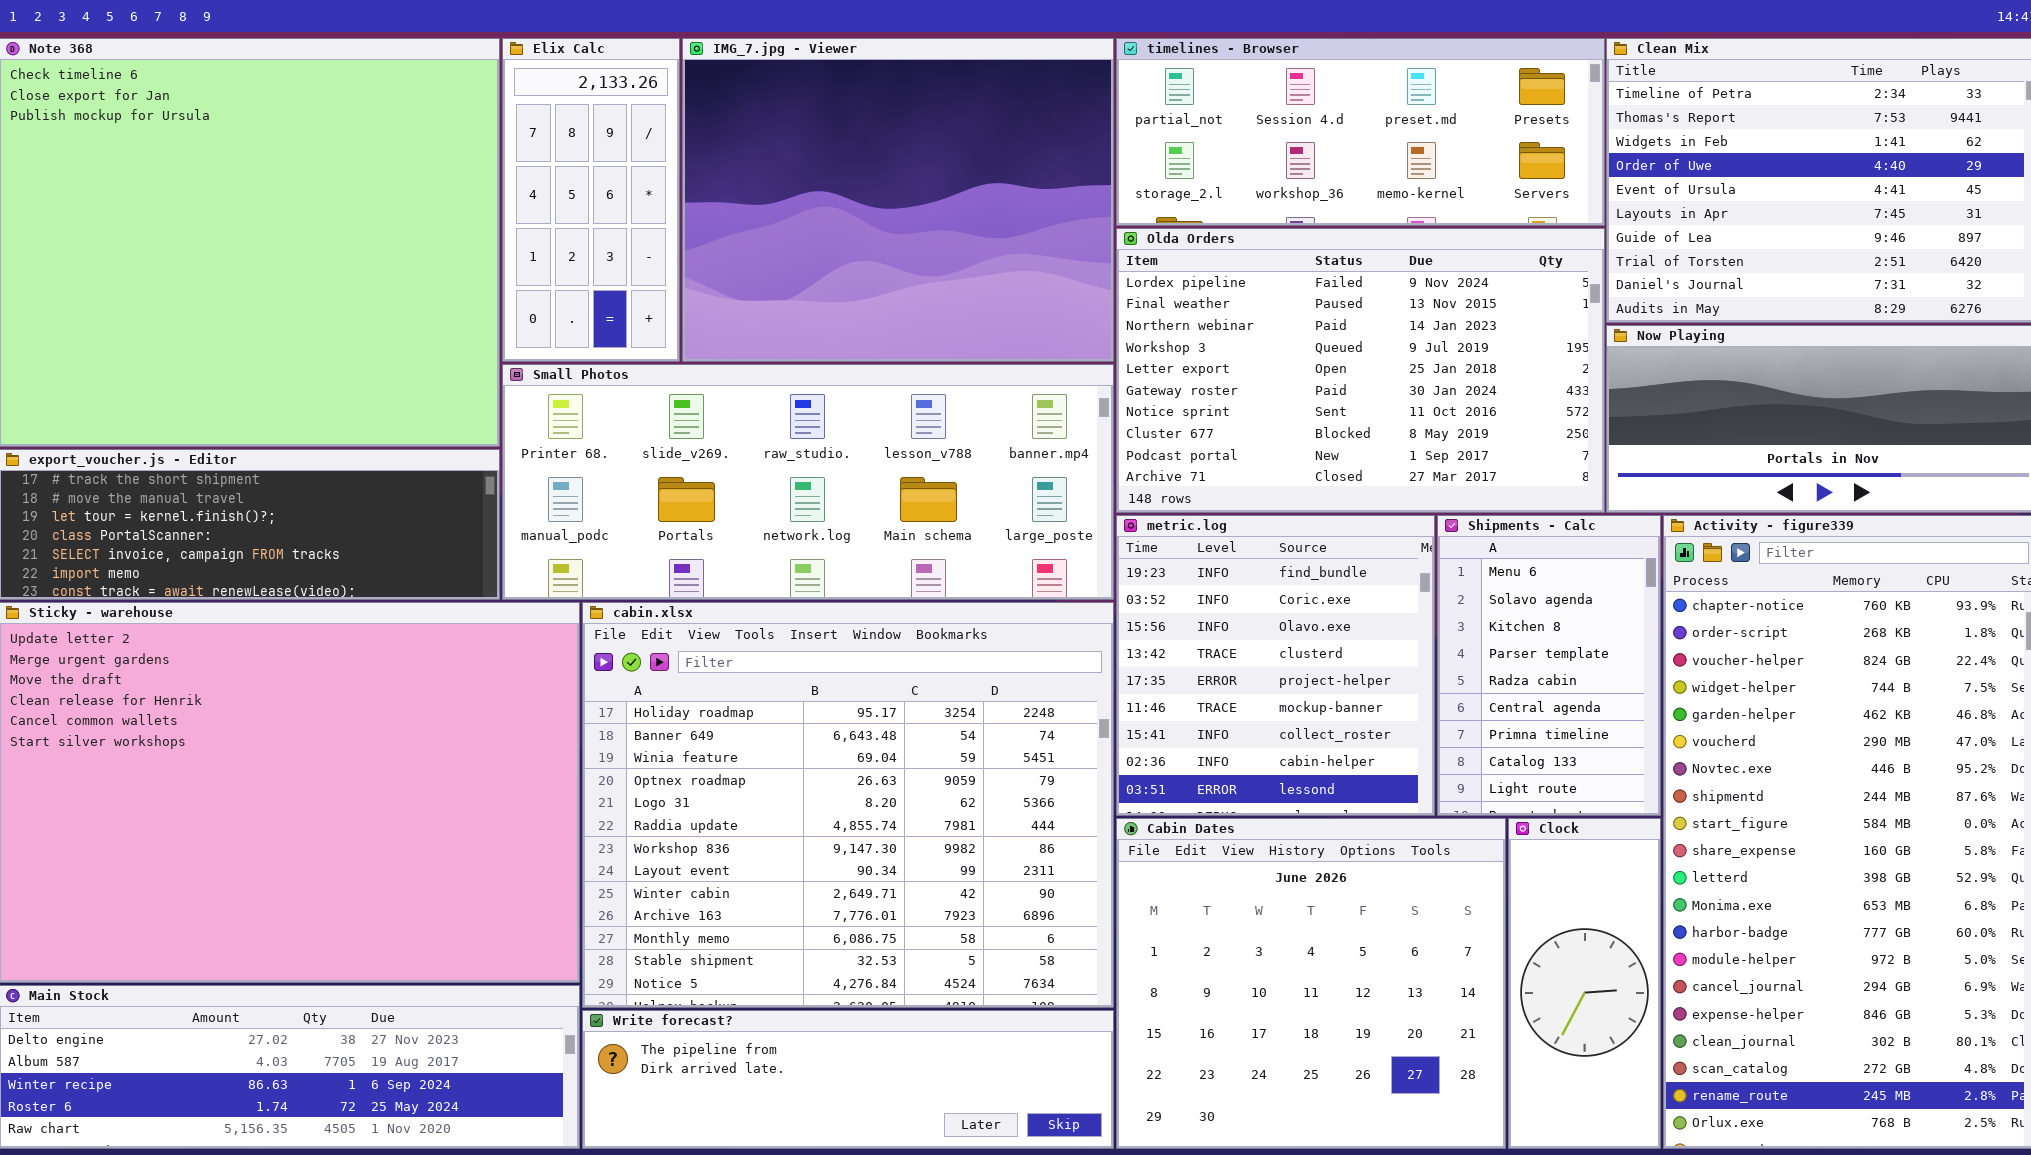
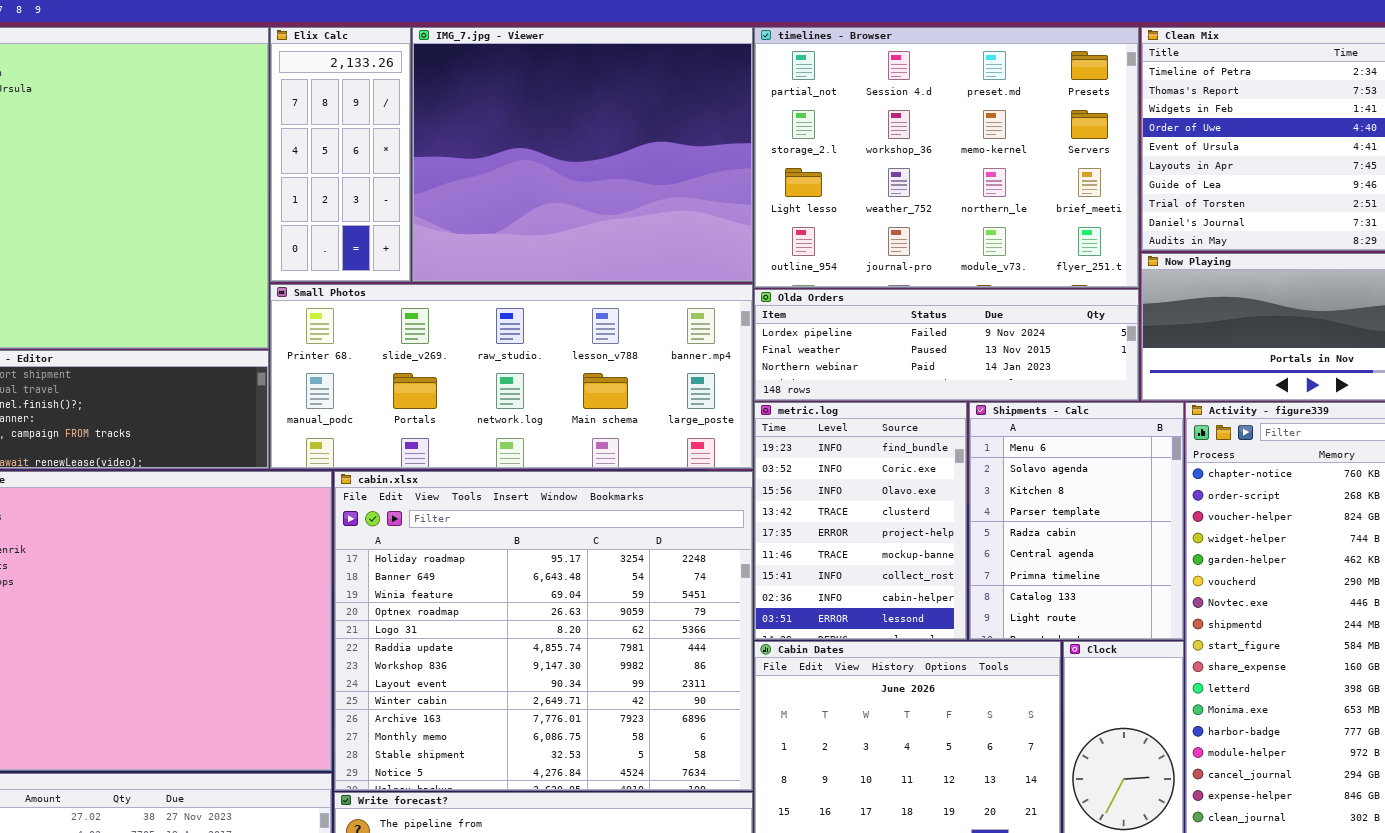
timelines - Browser: [1116,38,1605,226] -> [754,27,1139,288], resized
Olda Orders: [1116,228,1605,513] -> [754,289,1139,401], resized
metric.log: [1116,515,1435,816] -> [754,402,967,640], resized
Shipments - Calc: [1437,515,1661,816] -> [969,402,1184,640], resized

